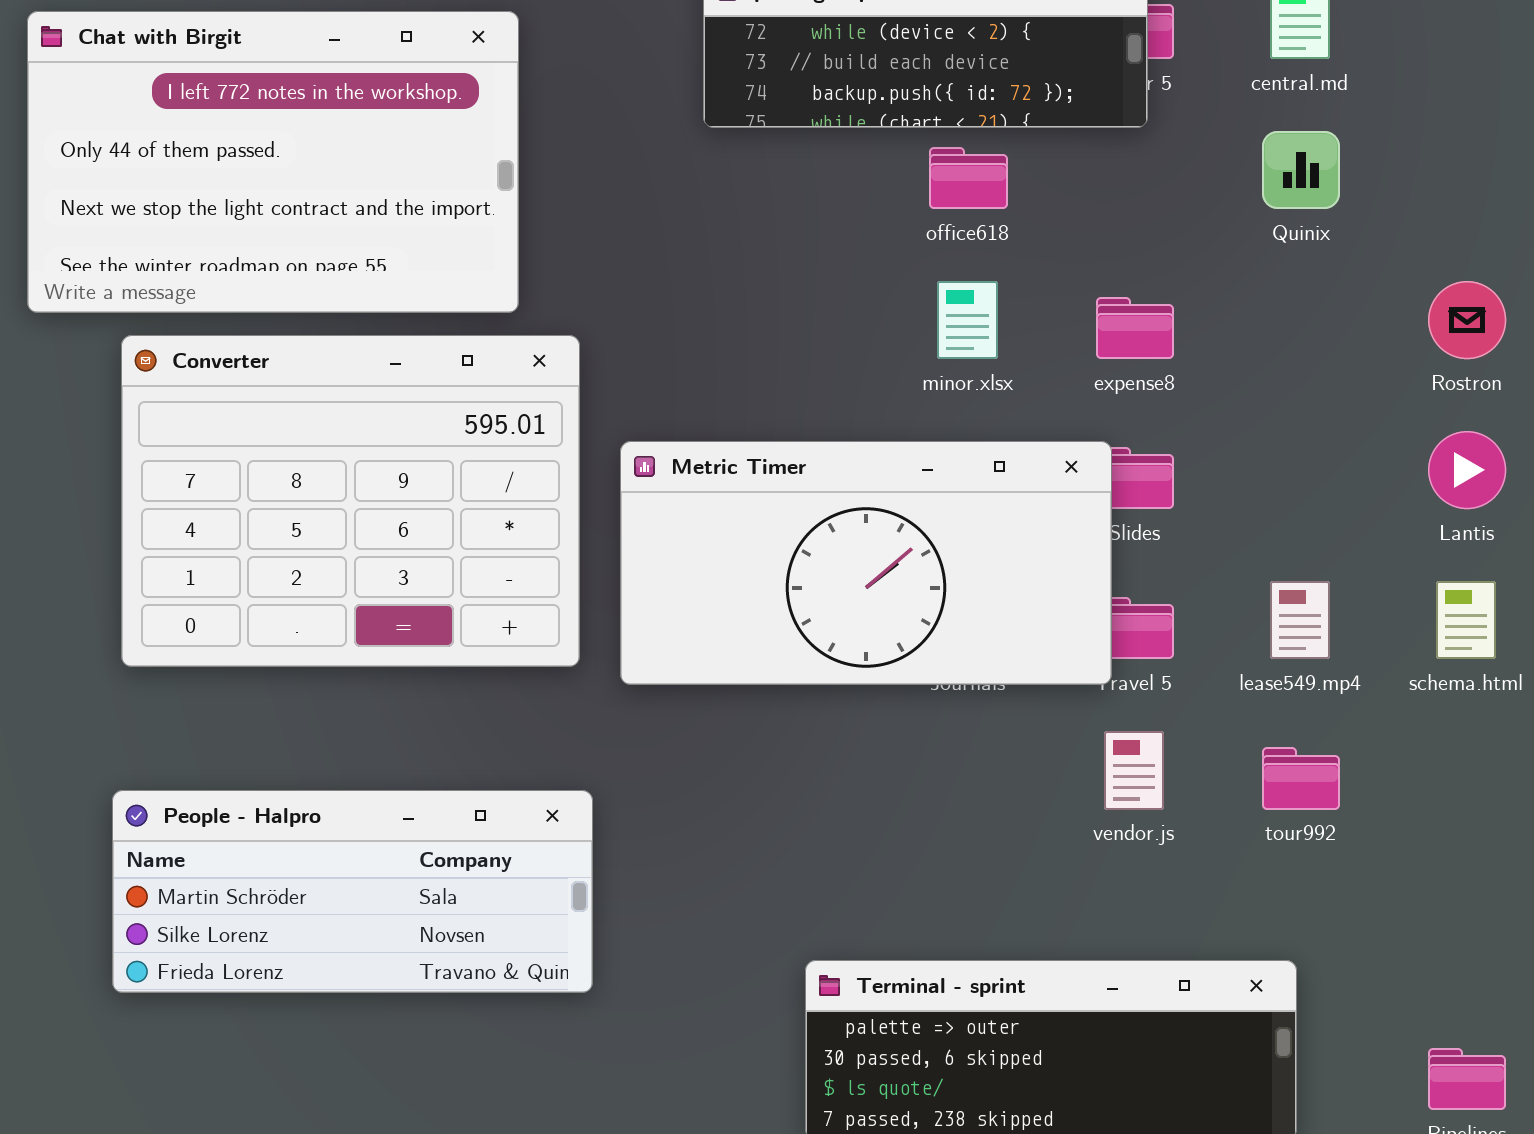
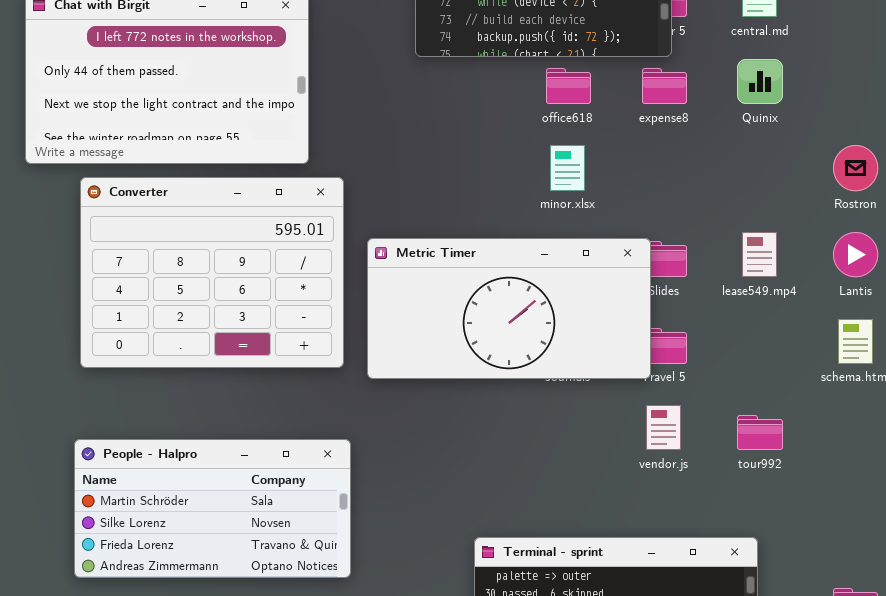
expense8: [1096,297,1174,359] -> [642,68,687,104], moved
lease549.mp4: [1270,581,1330,659] -> [742,232,777,277], moved
People - Halpro: [112,790,593,993] -> [74,439,351,578], resized

